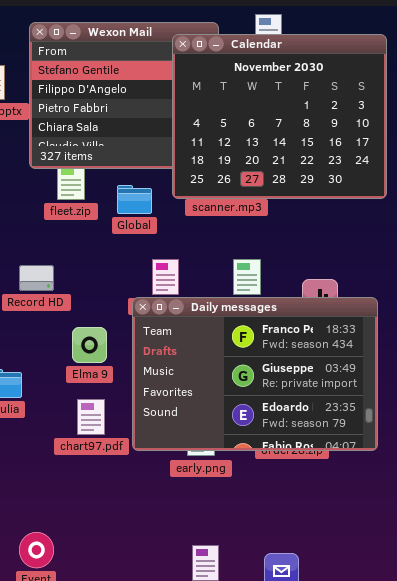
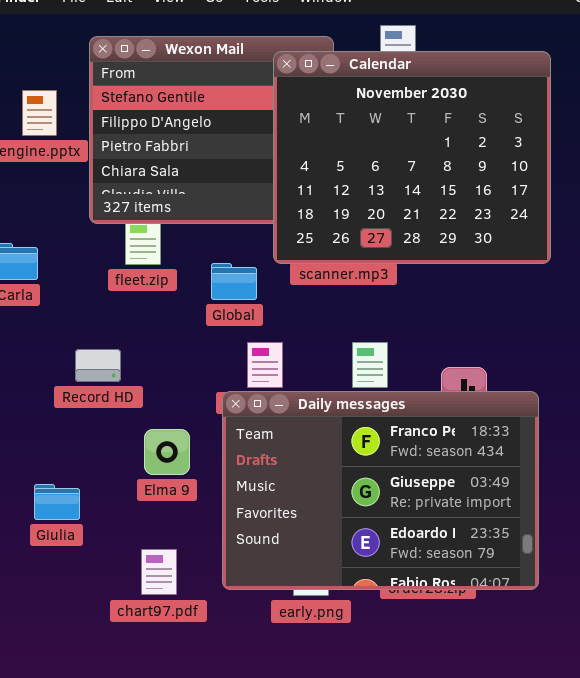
Global: [117,185,152,214] -> [211,263,257,300], moved
chart97.pdf: [77,399,105,435] -> [141,549,177,595], moved

